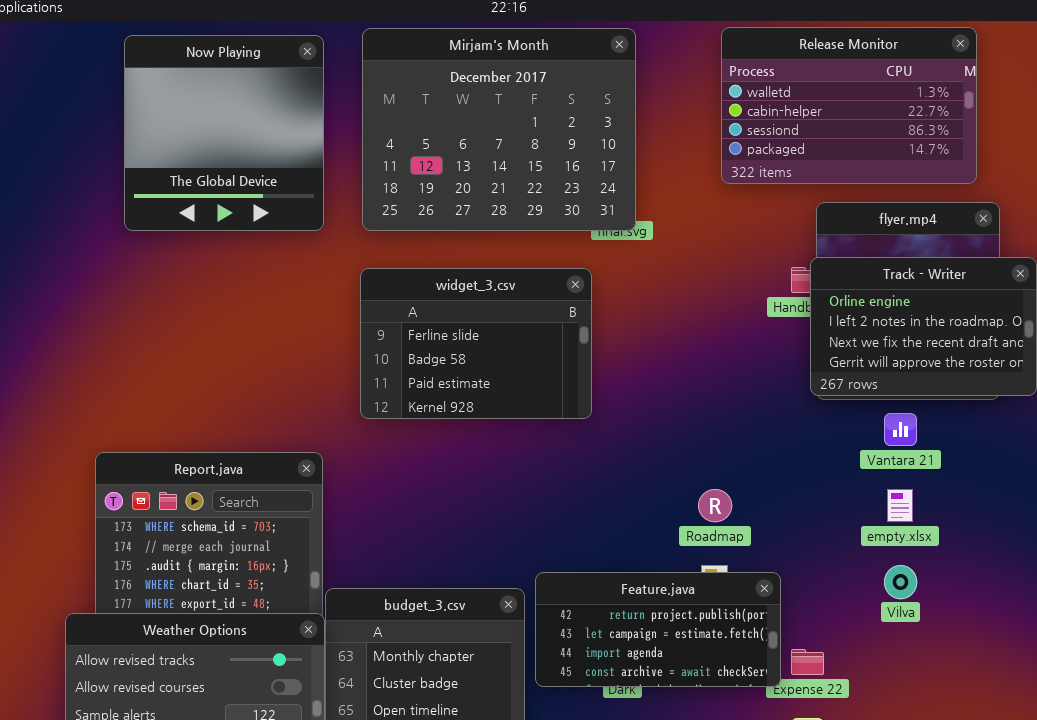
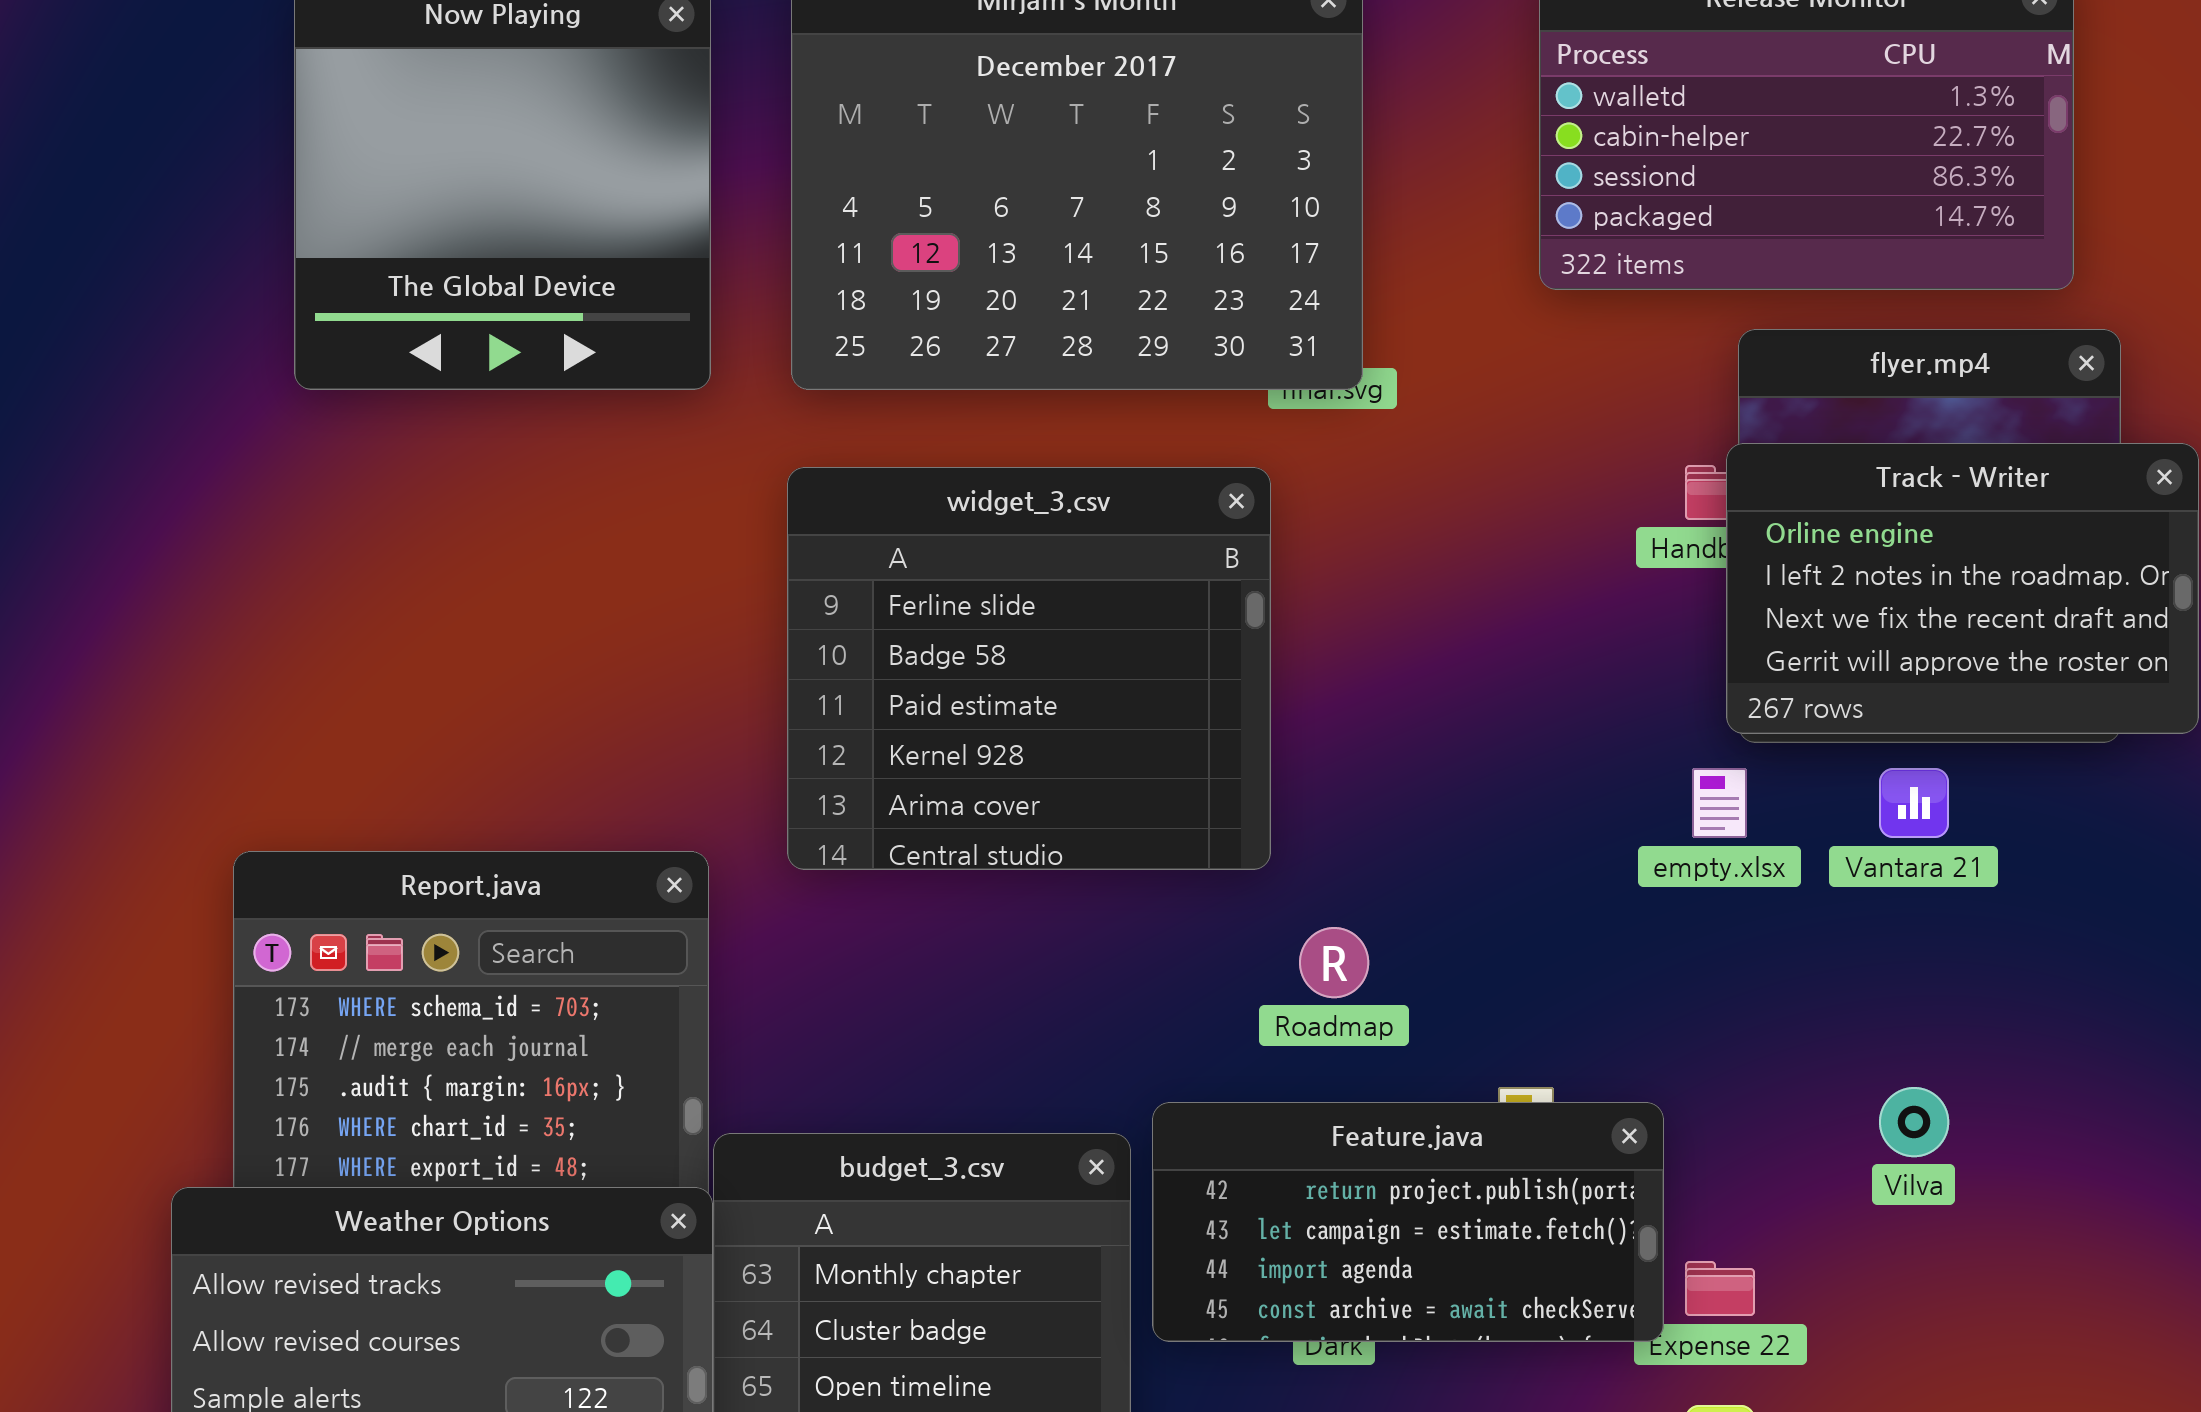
widget_3.csv: [360,268,592,419] -> [787,467,1271,870], resized
Roadmap: [698,489,732,522] -> [1299,927,1369,998], moved
empty.xlsx: [887,489,913,522] -> [1692,768,1747,838], moved

